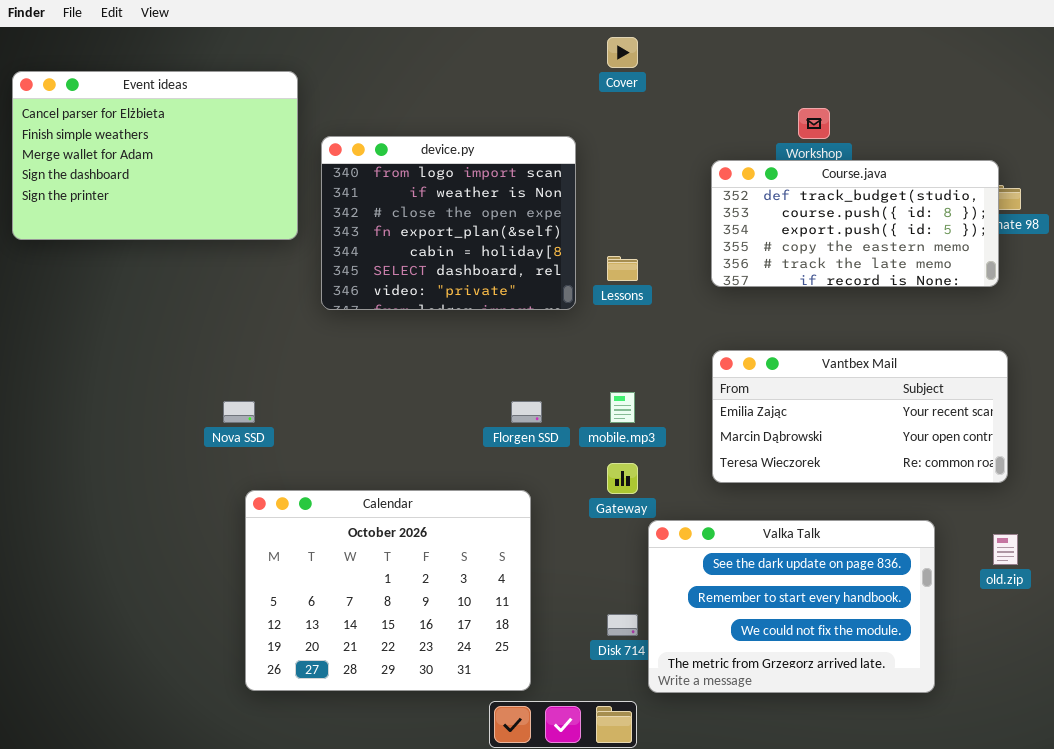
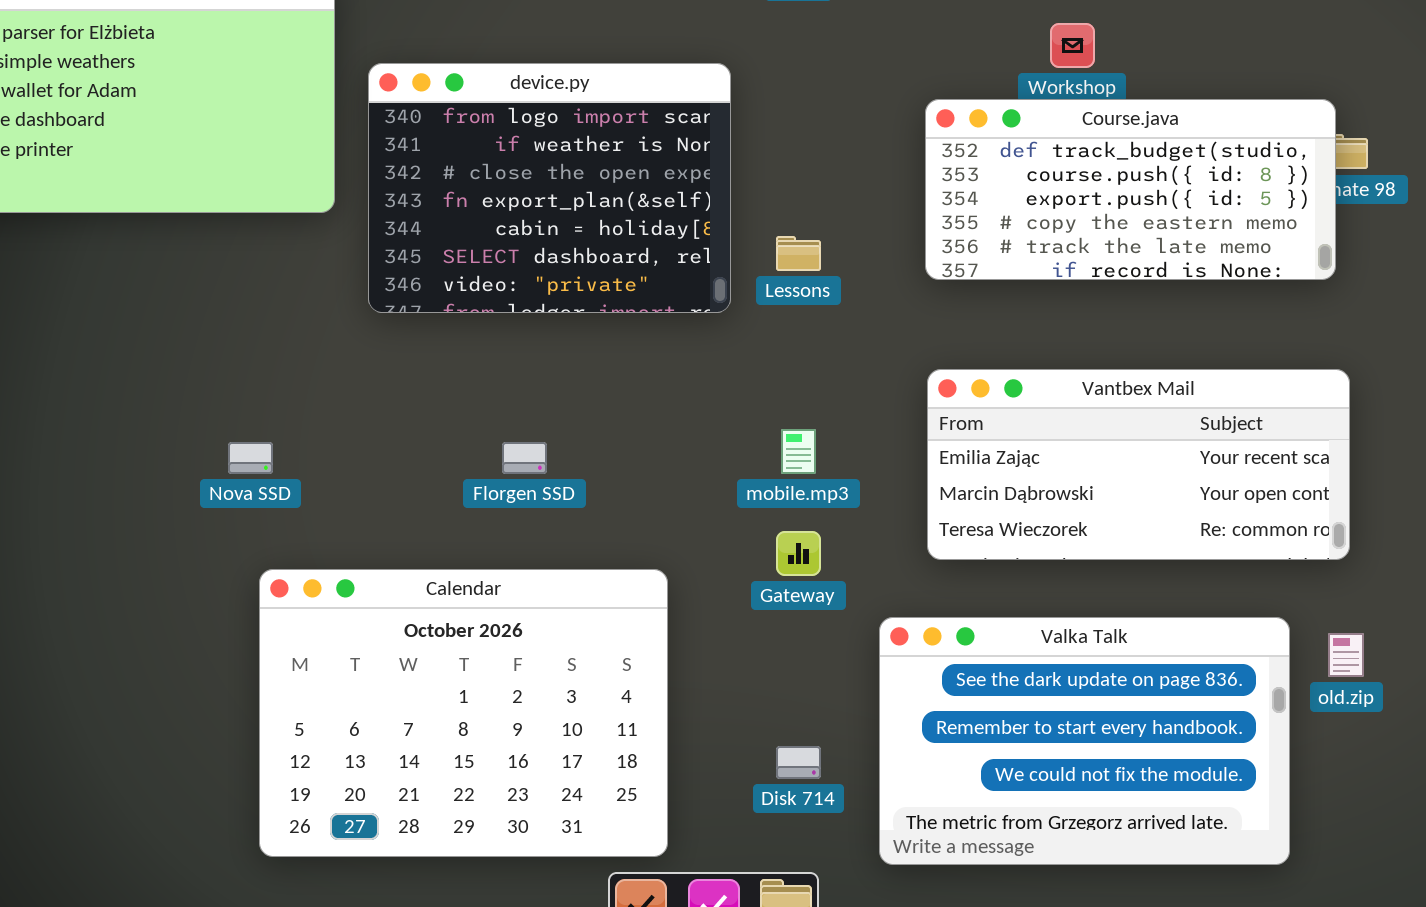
Florgen SSD: [511,401,542,423] -> [502,442,547,474], moved
Valka Talk: [648,520,935,693] -> [879,617,1290,865], moved

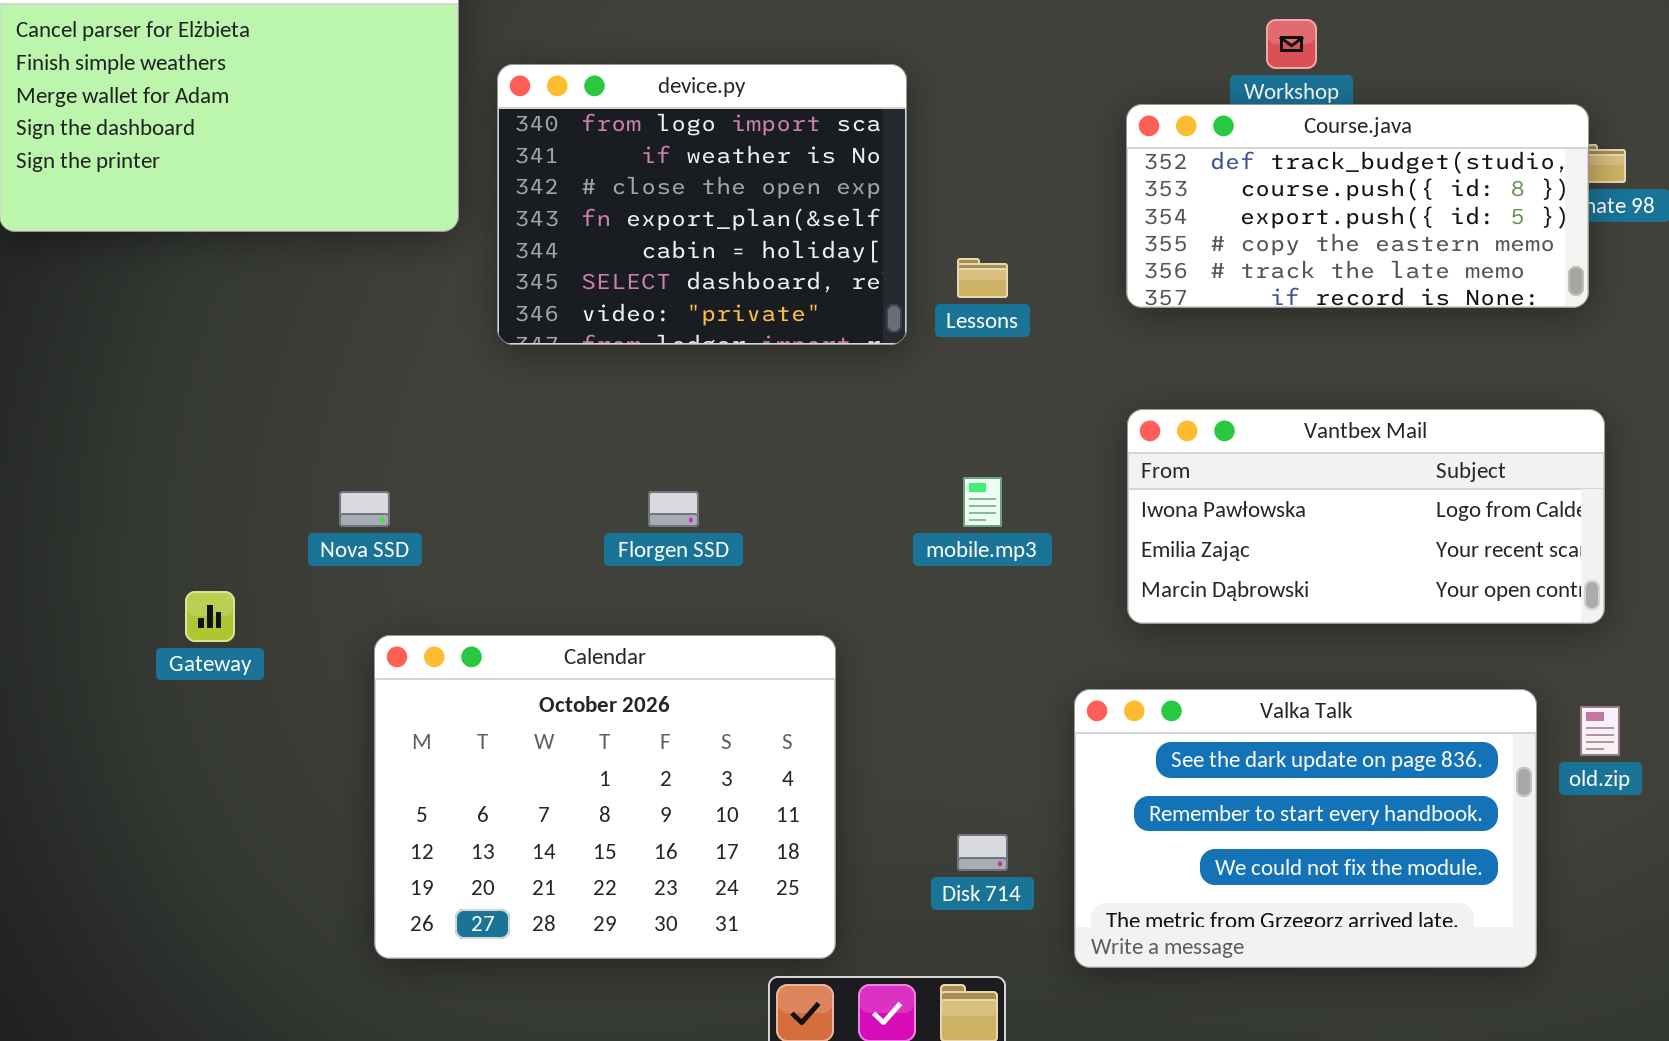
Vantbex Mail: [927,369,1350,560] -> [1127,409,1605,624], scrolled up 1 row
Gateway: [776,531,821,576] -> [185,591,235,642], moved

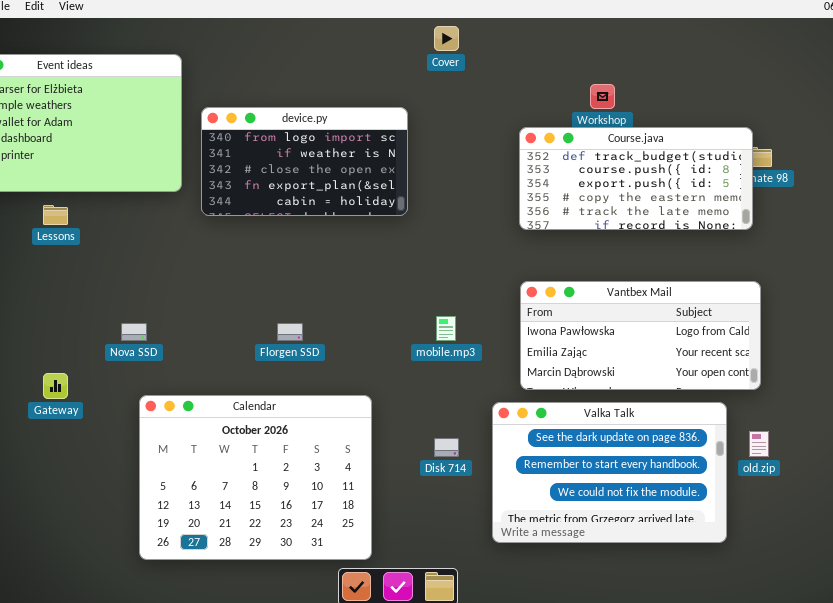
device.py: [497,64,907,345] -> [201,107,408,216], resized
Lessons: [957,258,1008,298] -> [43,205,68,225], moved
Valka Talk: [1074,689,1537,968] -> [492,402,727,543], moved
Disk 714: [957,834,1008,871] -> [434,438,459,457], moved

